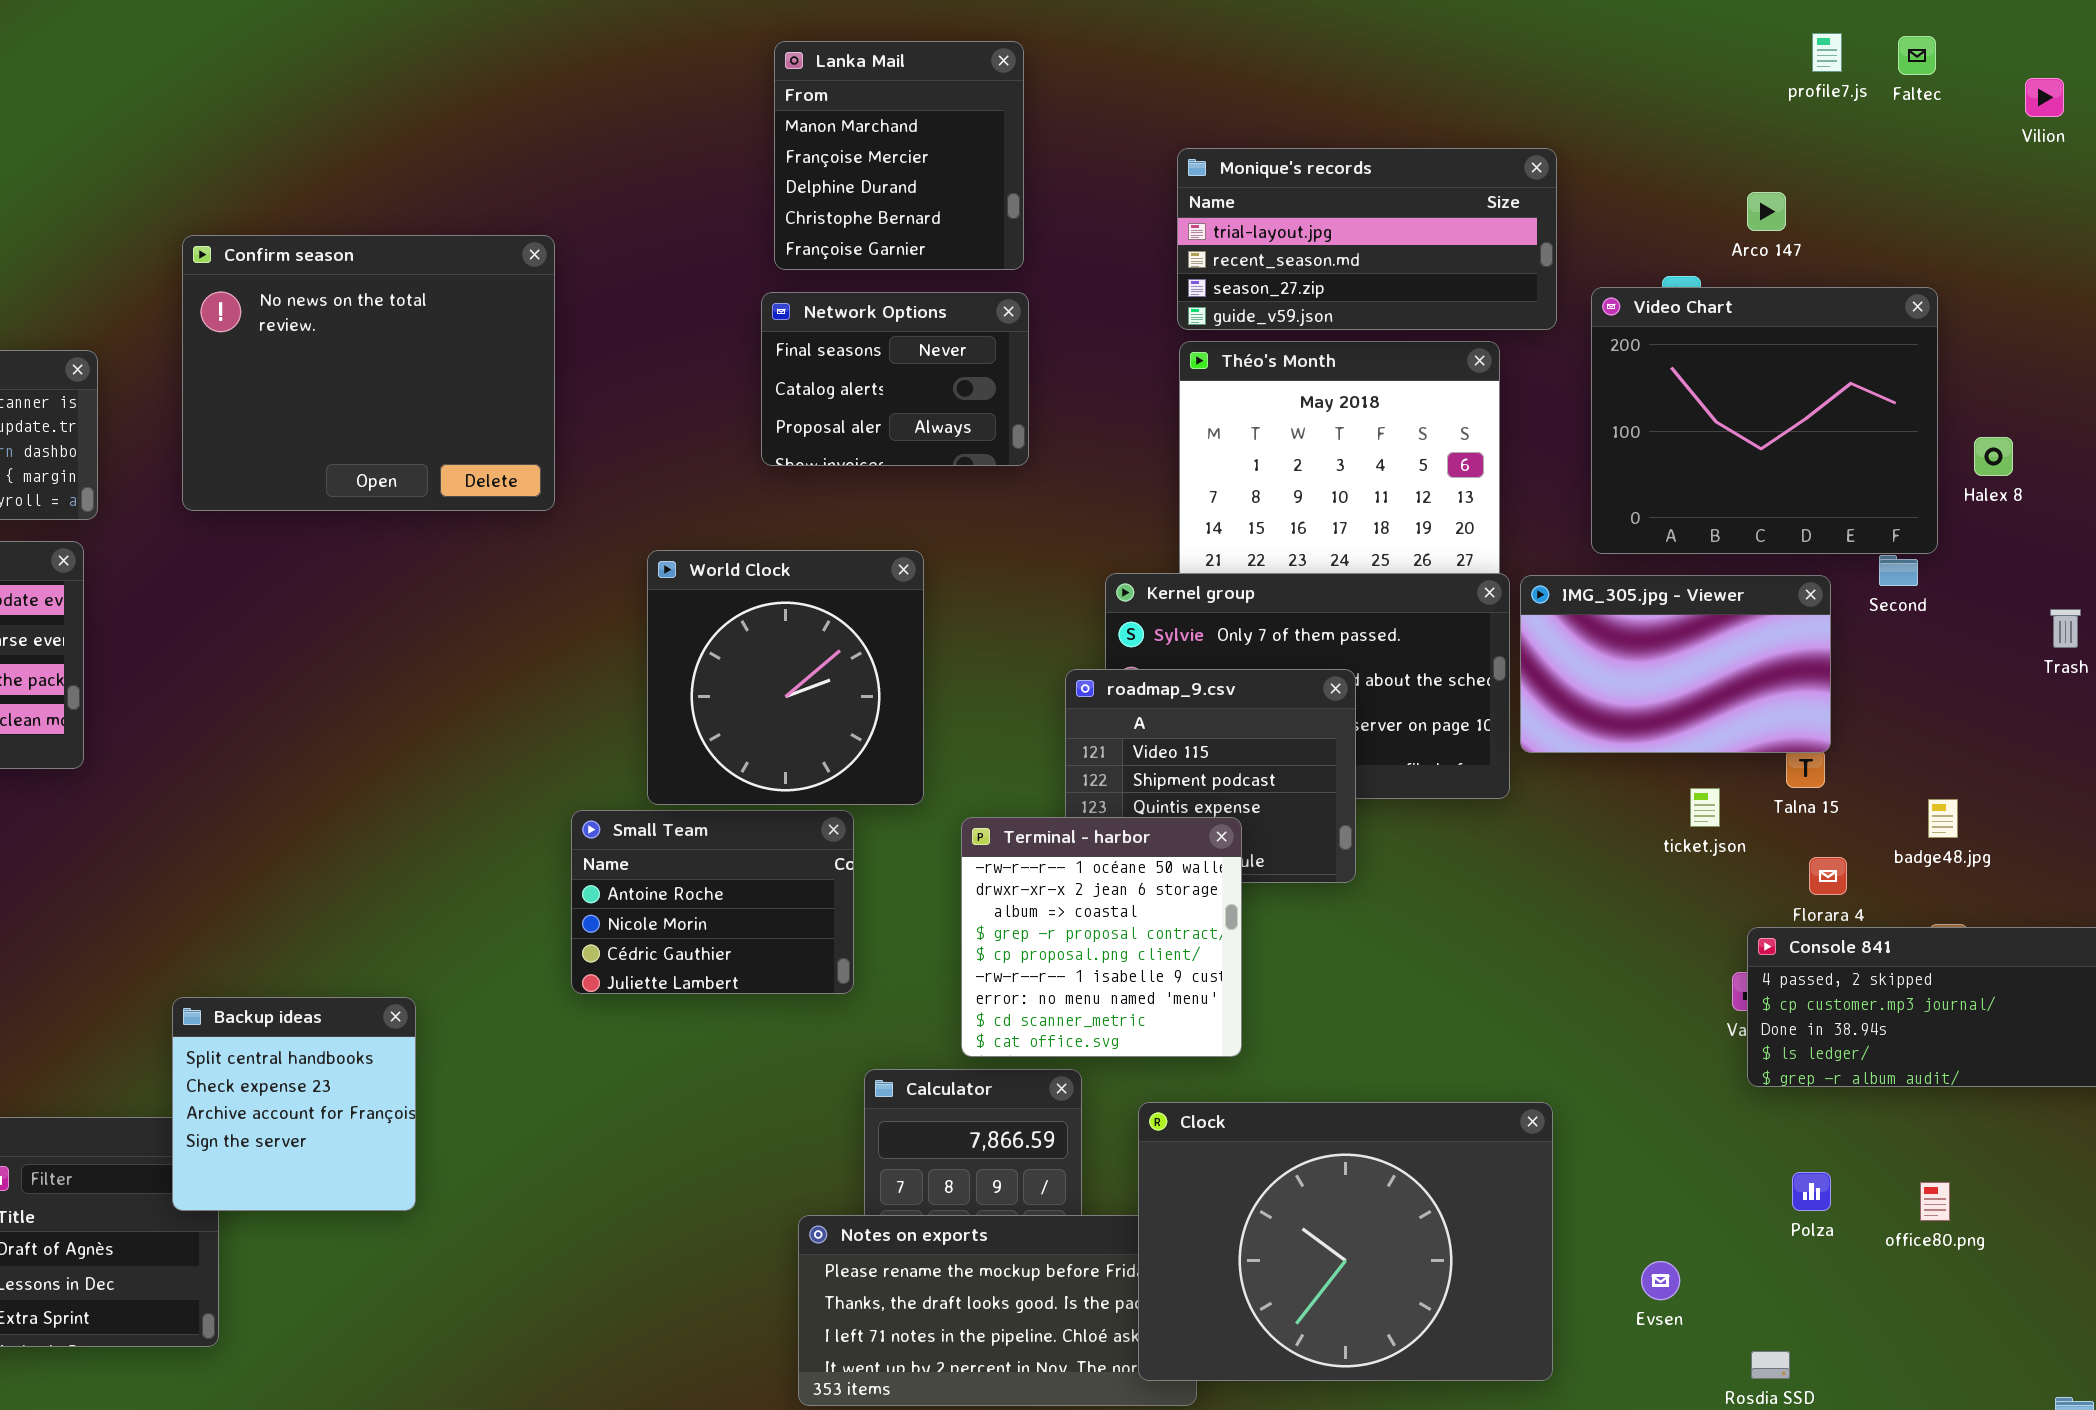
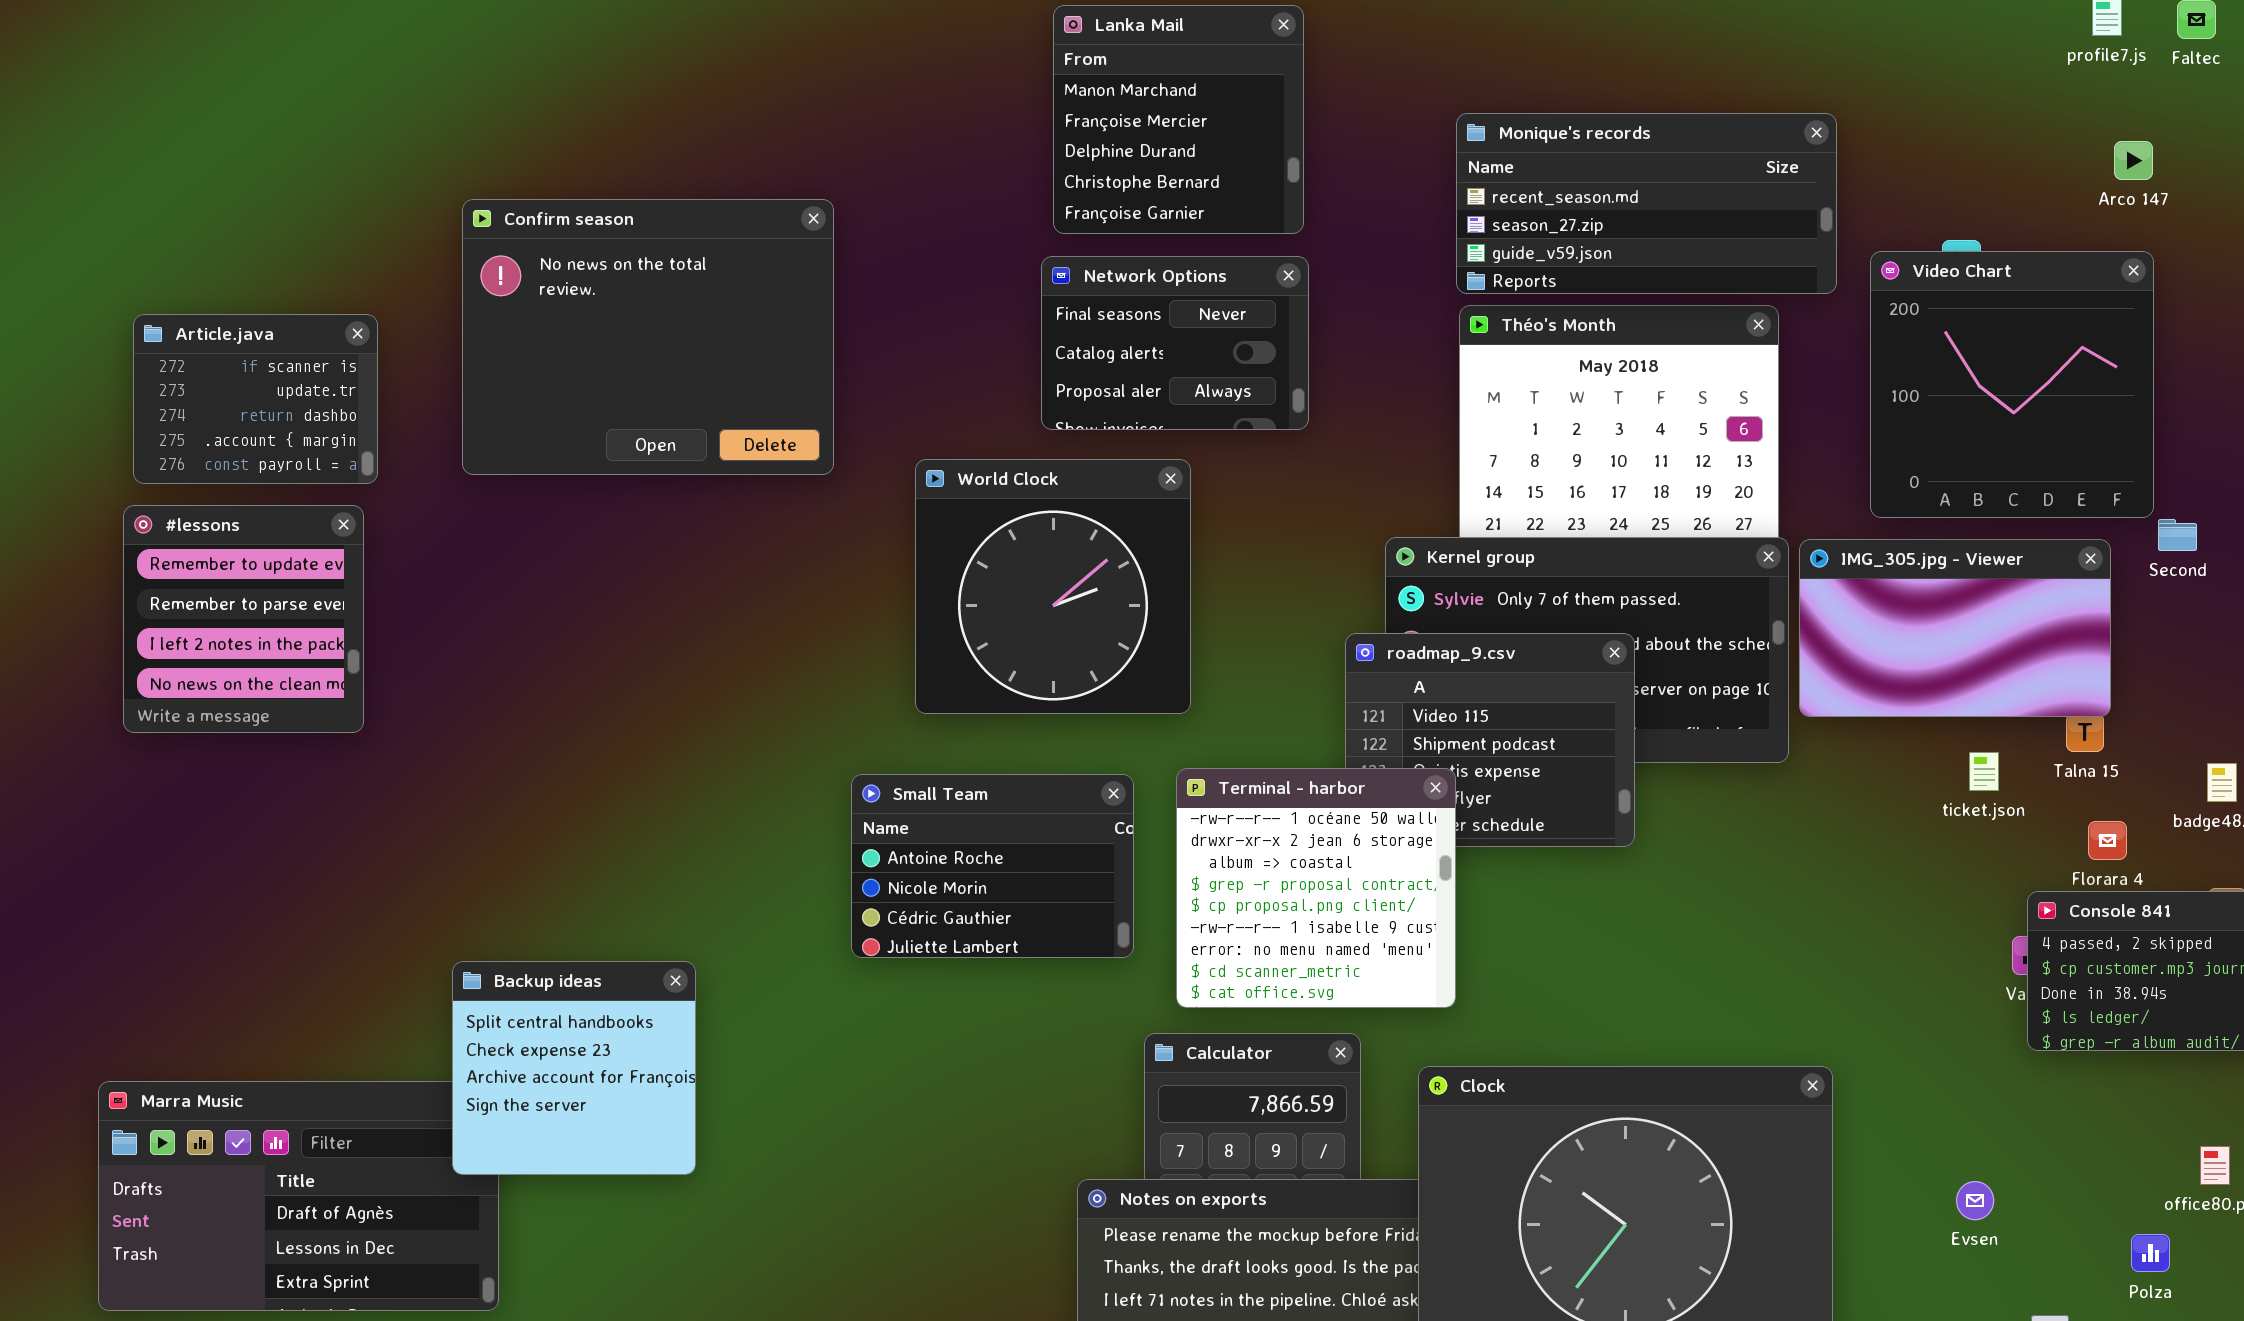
Monique's records: [1177,148,1557,330] -> [1456,113,1837,294], scrolled down 1 row
Arco 147: [1747,192,1786,231] -> [2114,141,2153,180], moved
Video Chart: [1591,287,1938,554] -> [1870,251,2154,518], resized
World Clock: [647,550,924,805] -> [915,459,1191,714], moved
Terminal - harbor: [961,817,1242,1057] -> [1176,768,1456,1008], moved
Polza: [1792,1172,1831,1211] -> [2131,1234,2170,1272], moved
Evsen: [1641,1261,1680,1300] -> [1956,1181,1994,1220], moved

